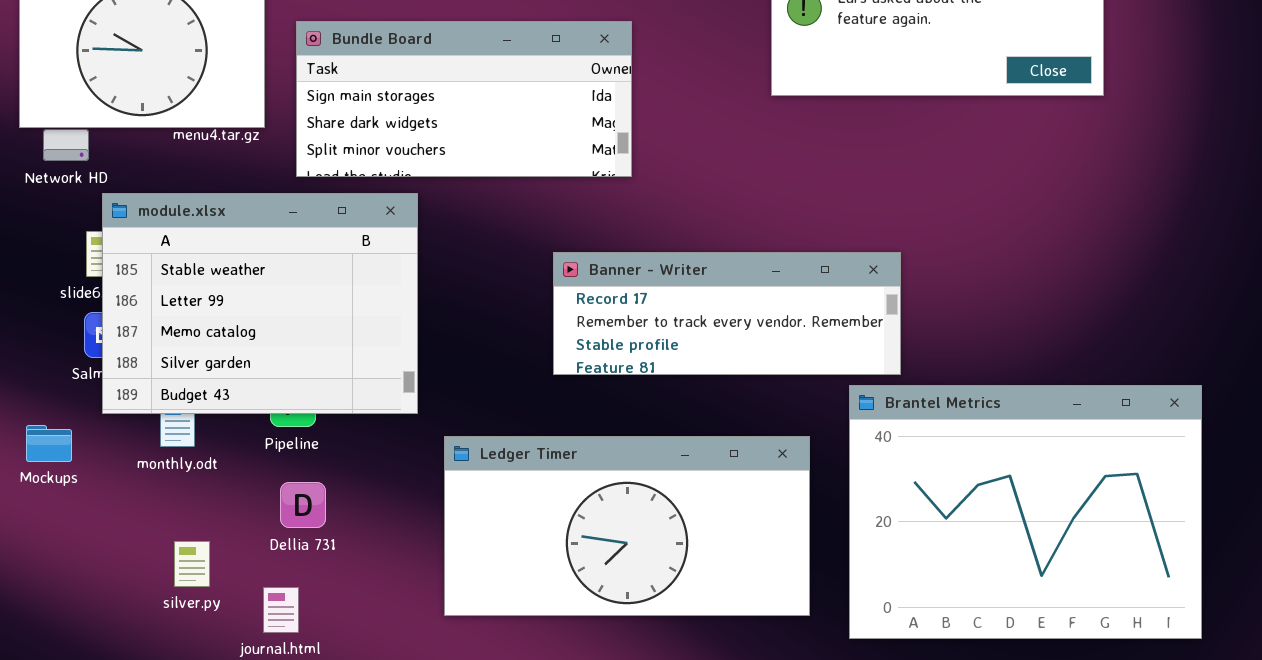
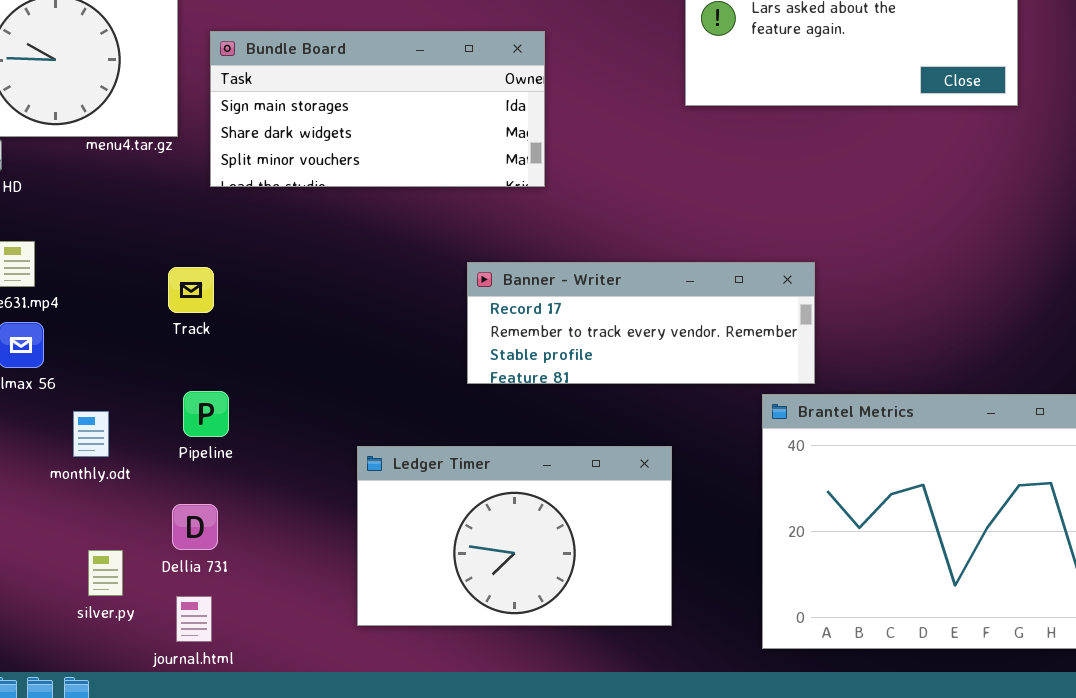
module.xlsx: [102,193,418,414] -> none, closed
Ledger Timer: [444,436,810,616] -> [357,446,672,626], resized
Dellia 731: [280,482,326,528] -> [172,504,218,550], moved

